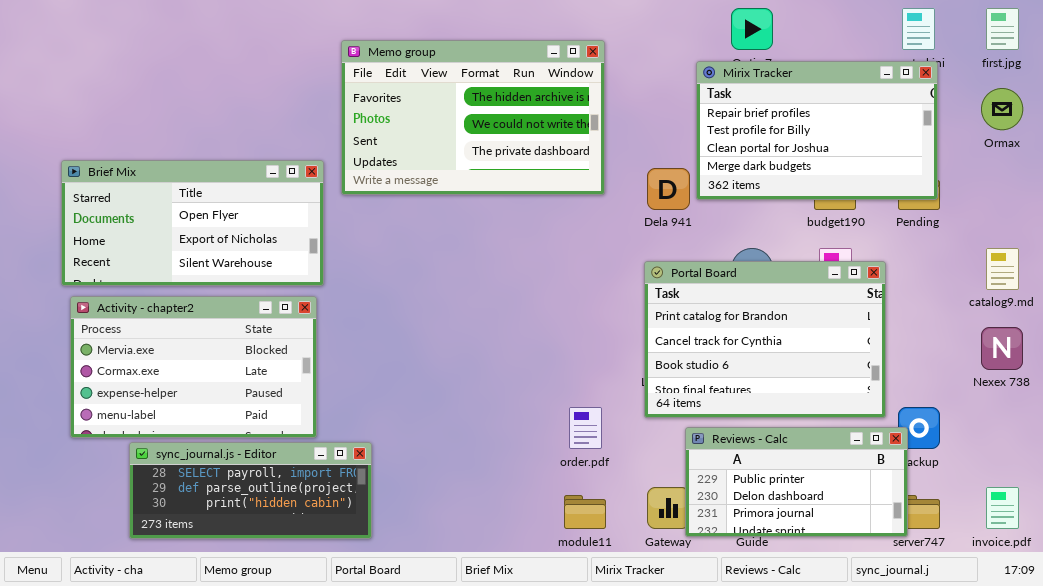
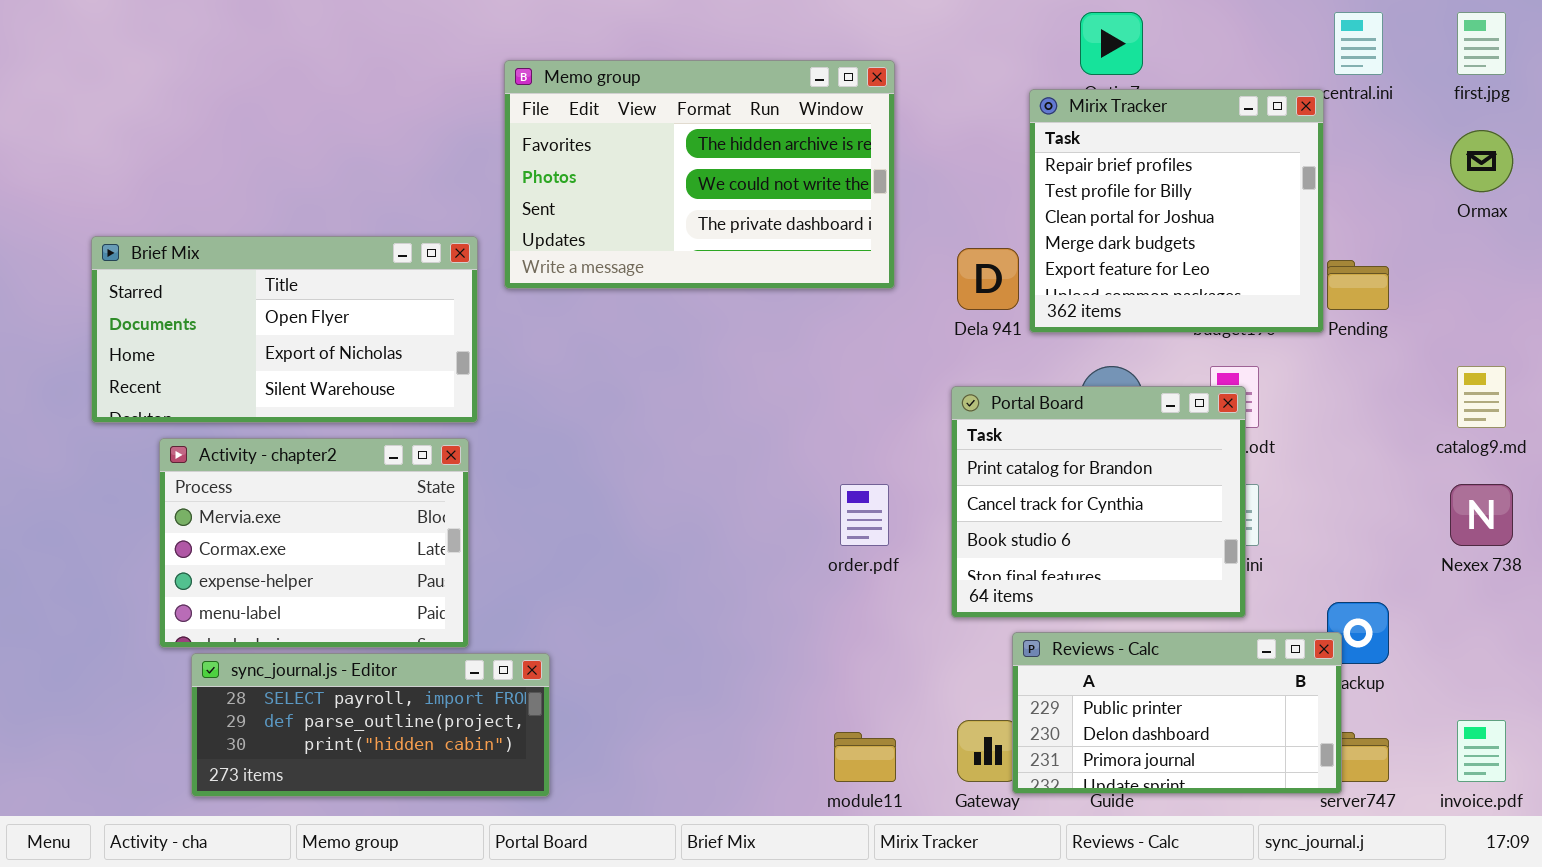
Mirix Tracker: [696,61,938,200] -> [1029,89,1324,333], resized
Portal Board: [644,261,886,418] -> [951,386,1246,618], resized
Activity - chapter2: [70,296,317,438] -> [159,438,469,648], resized
order.pdf: [569,407,602,449] -> [840,484,889,546], moved

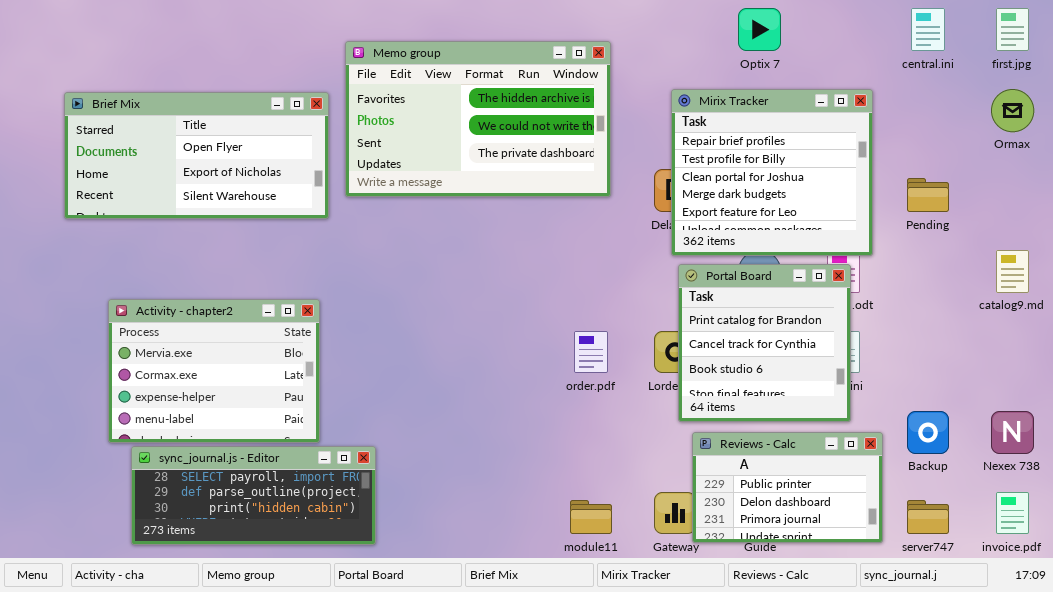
Mirix Tracker: [1029,89,1324,333] -> [671,89,873,256], moved
Brief Mix: [91,236,478,423] -> [64,92,329,219], moved
Portal Board: [951,386,1246,618] -> [678,264,851,422], resized
Nexex 738: [1450,484,1513,546] -> [991,411,1034,454], moved
Reviews - Calc: [1012,632,1342,794] -> [692,432,883,543], resized

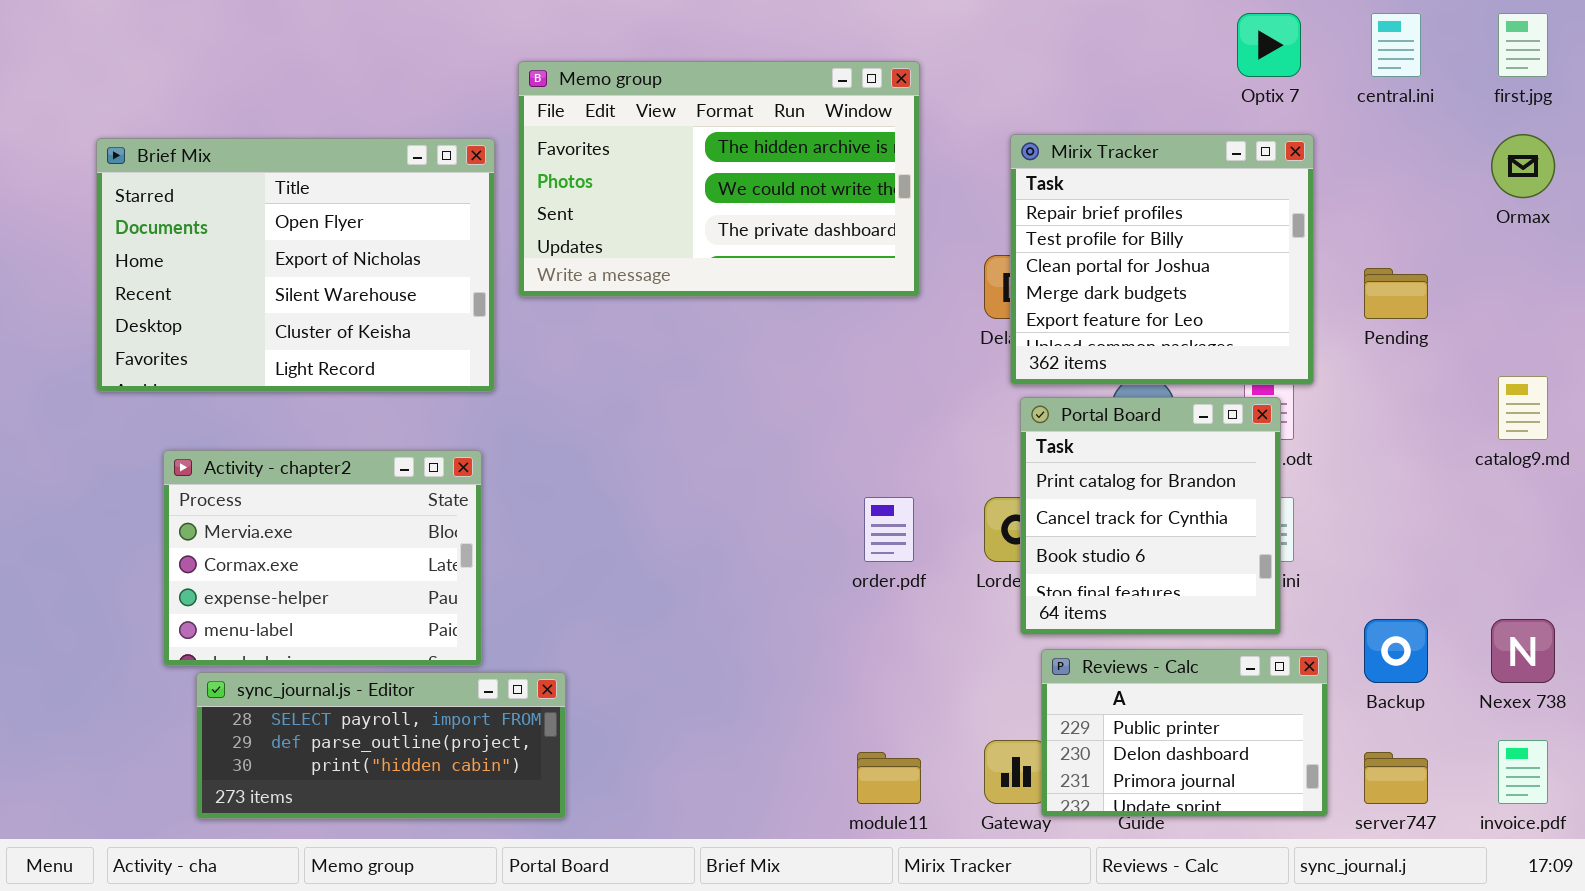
Optix 7: [738,8,781,51] -> [1237,13,1301,77], moved
Brief Mix: [64,92,329,219] -> [96,138,495,392], resized

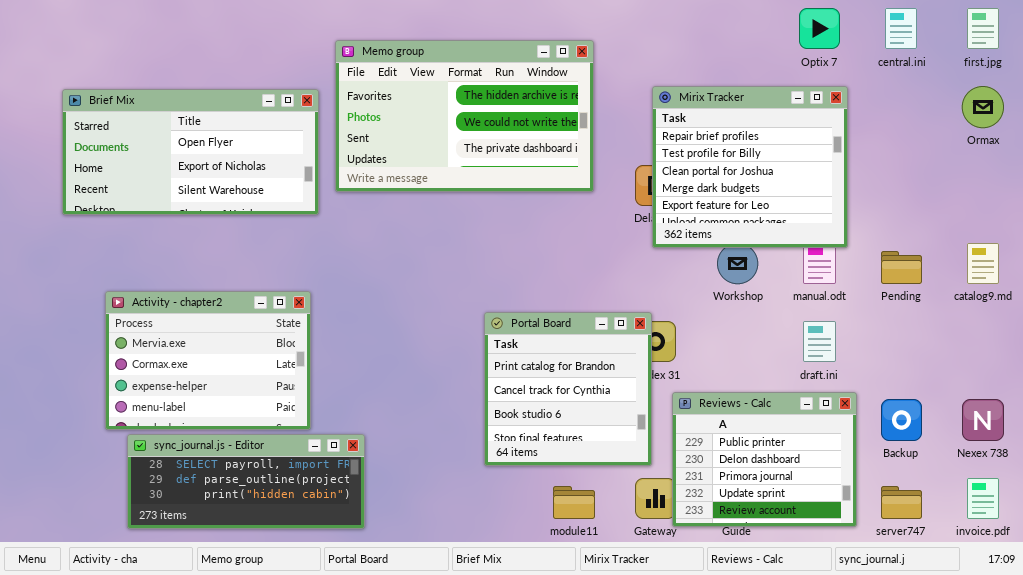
Brief Mix: [96,138,495,392] -> [62,89,319,215], resized
Pending: [1364,268,1428,319] -> [881,251,922,284], moved
Portal Board: [1020,397,1281,635] -> [484,312,652,466], moved
Reviews - Calc: [1041,649,1328,817] -> [672,392,857,527], resized

